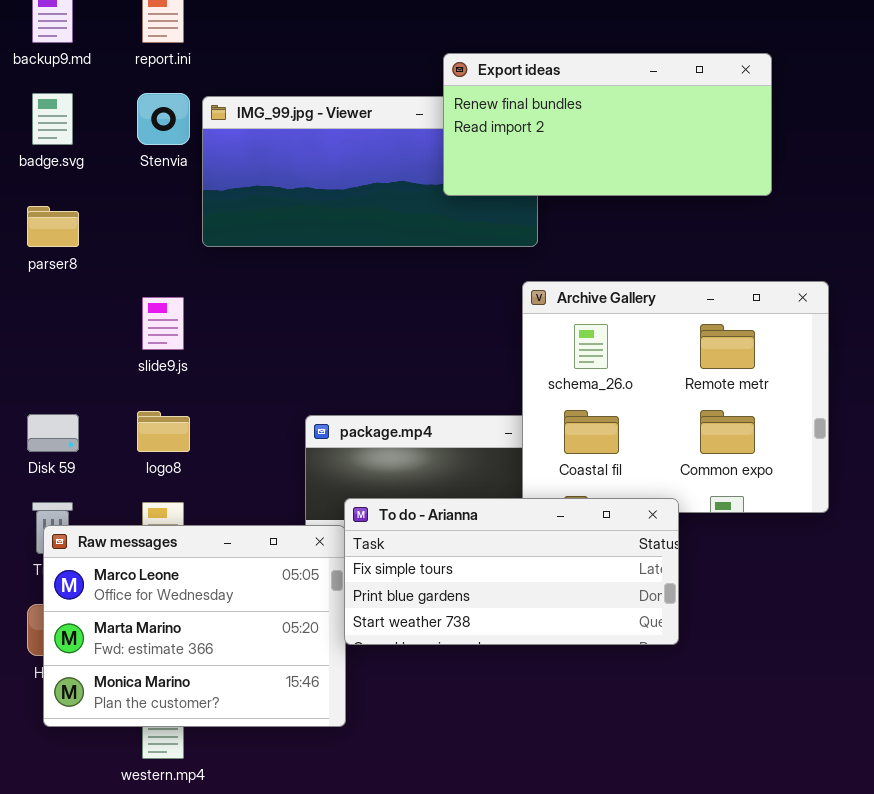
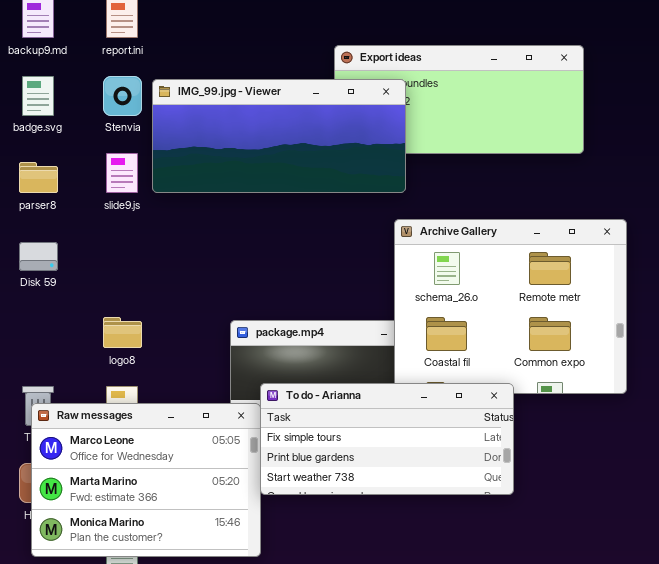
IMG_99.jpg - Viewer: [202,96,538,247] -> [152,79,406,193], raised
slide9.js: [142,297,184,350] -> [106,153,138,193], moved
Disk 59: [27,414,79,452] -> [19,242,58,271], moved

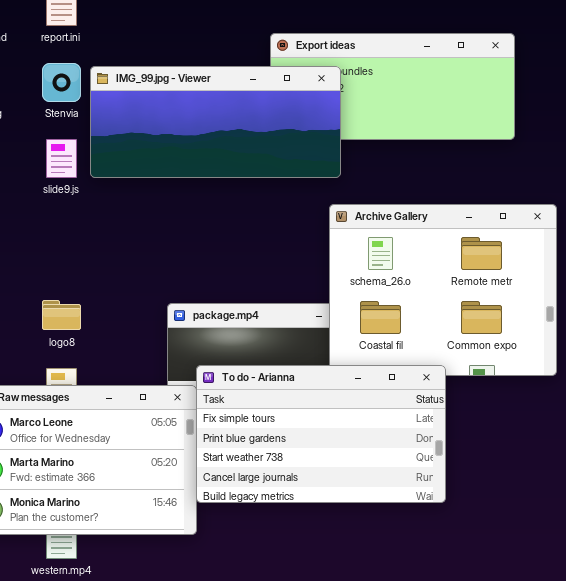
To do - Arianna: [260,383,514,495] -> [196,365,446,503], resized

